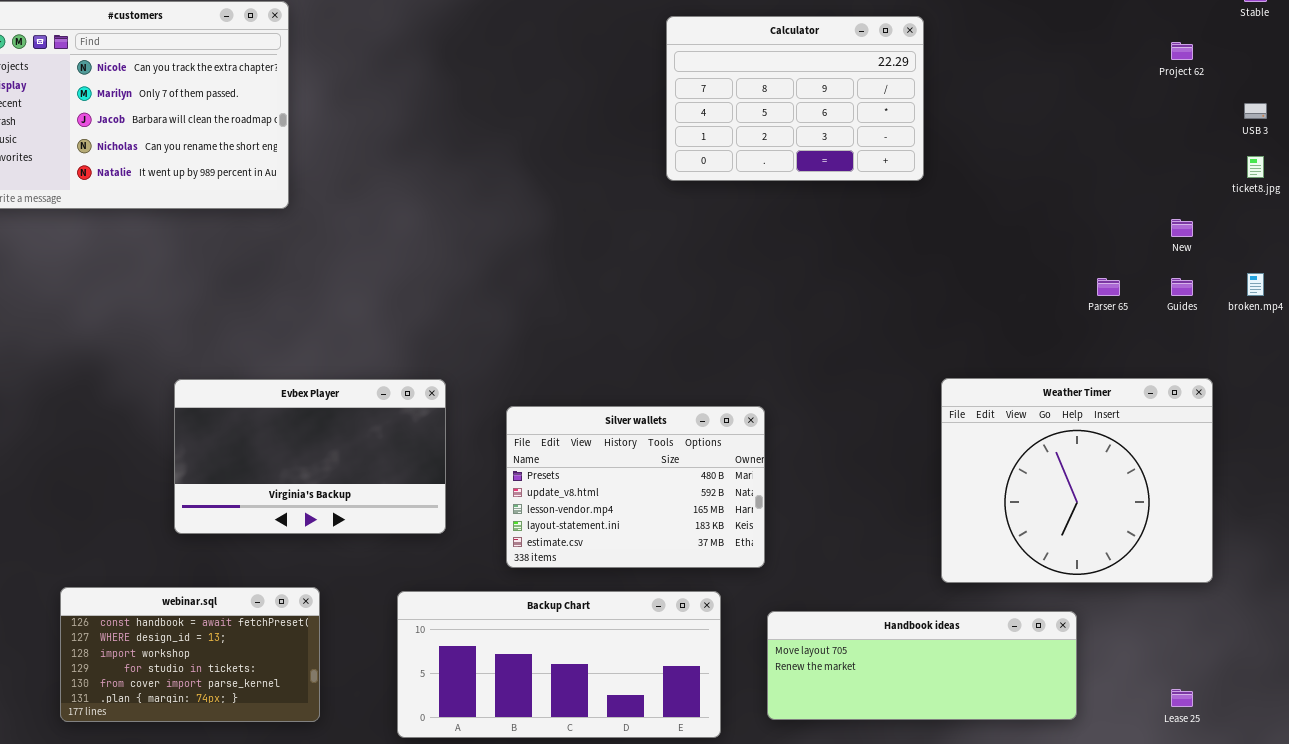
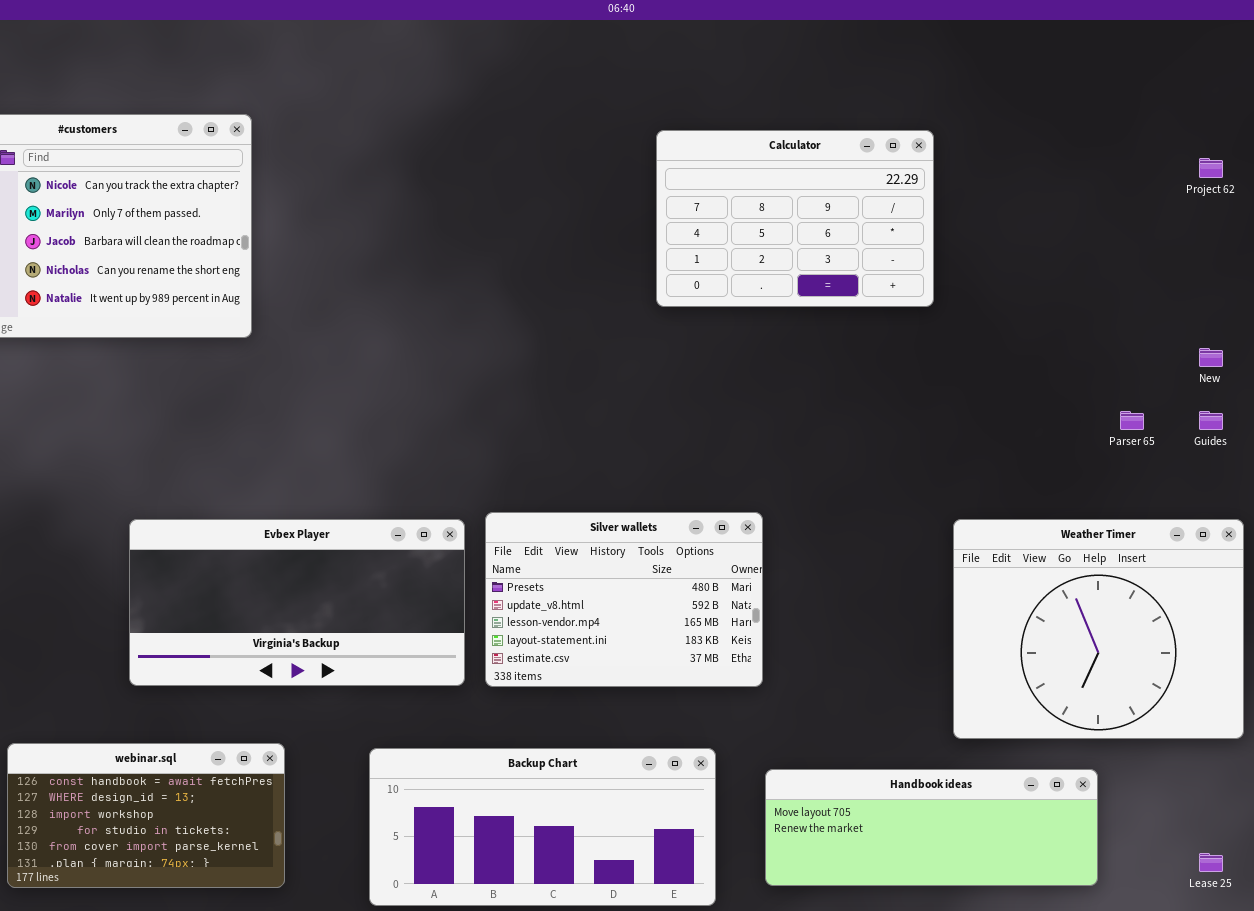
Evbex Player: [174,379,446,534] -> [129,519,465,686], resized
Silver wallets: [506,406,765,568] -> [485,512,763,687], moved

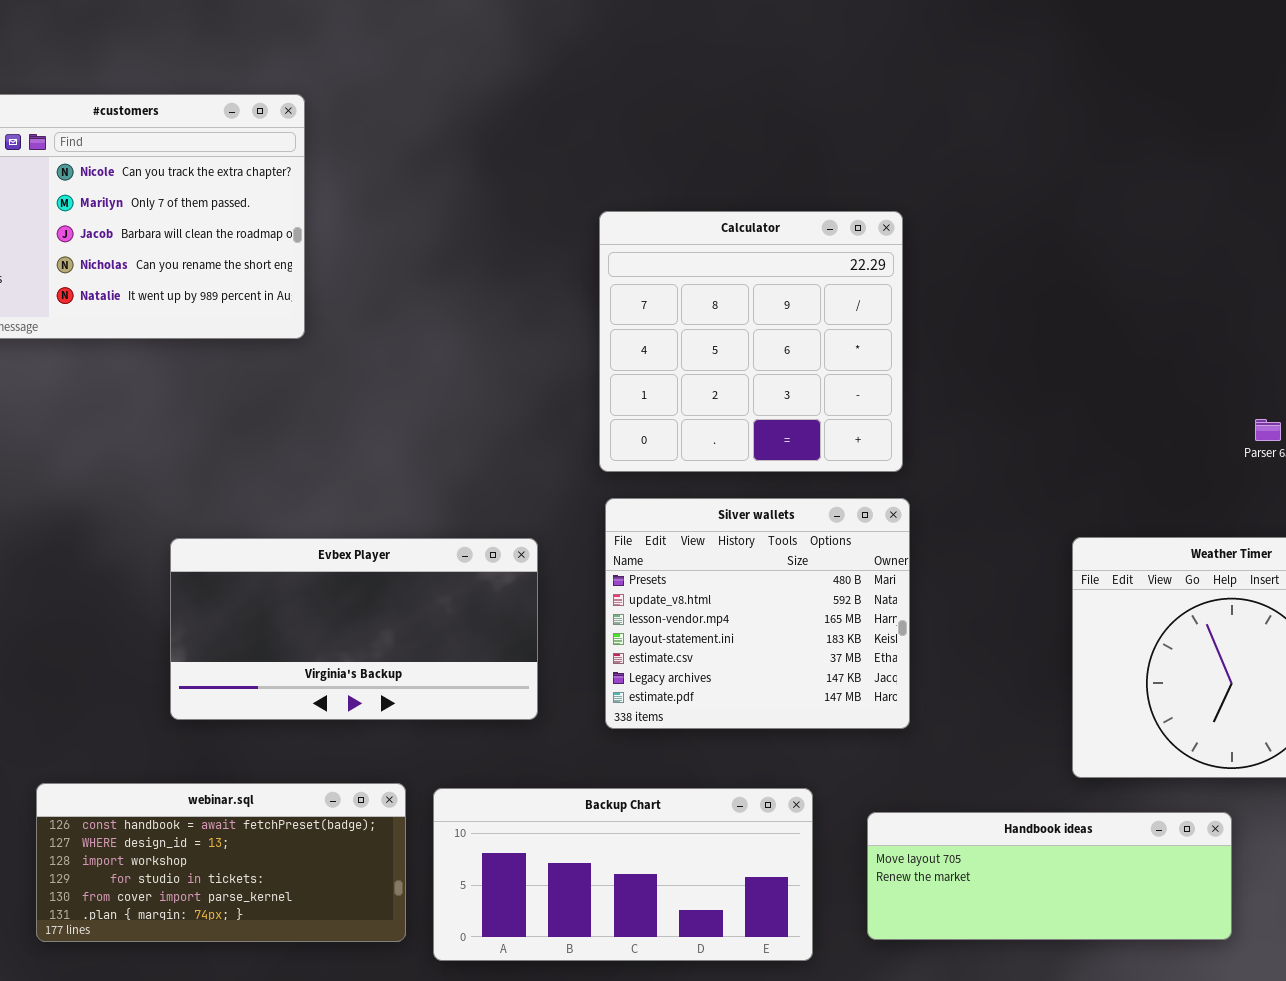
Calculator: [656,130,934,307] -> [599,211,903,472], moved, resized
Silver wallets: [485,512,763,687] -> [605,498,910,729], moved, resized
webinar.sql: [7,743,285,888] -> [36,783,406,942], resized

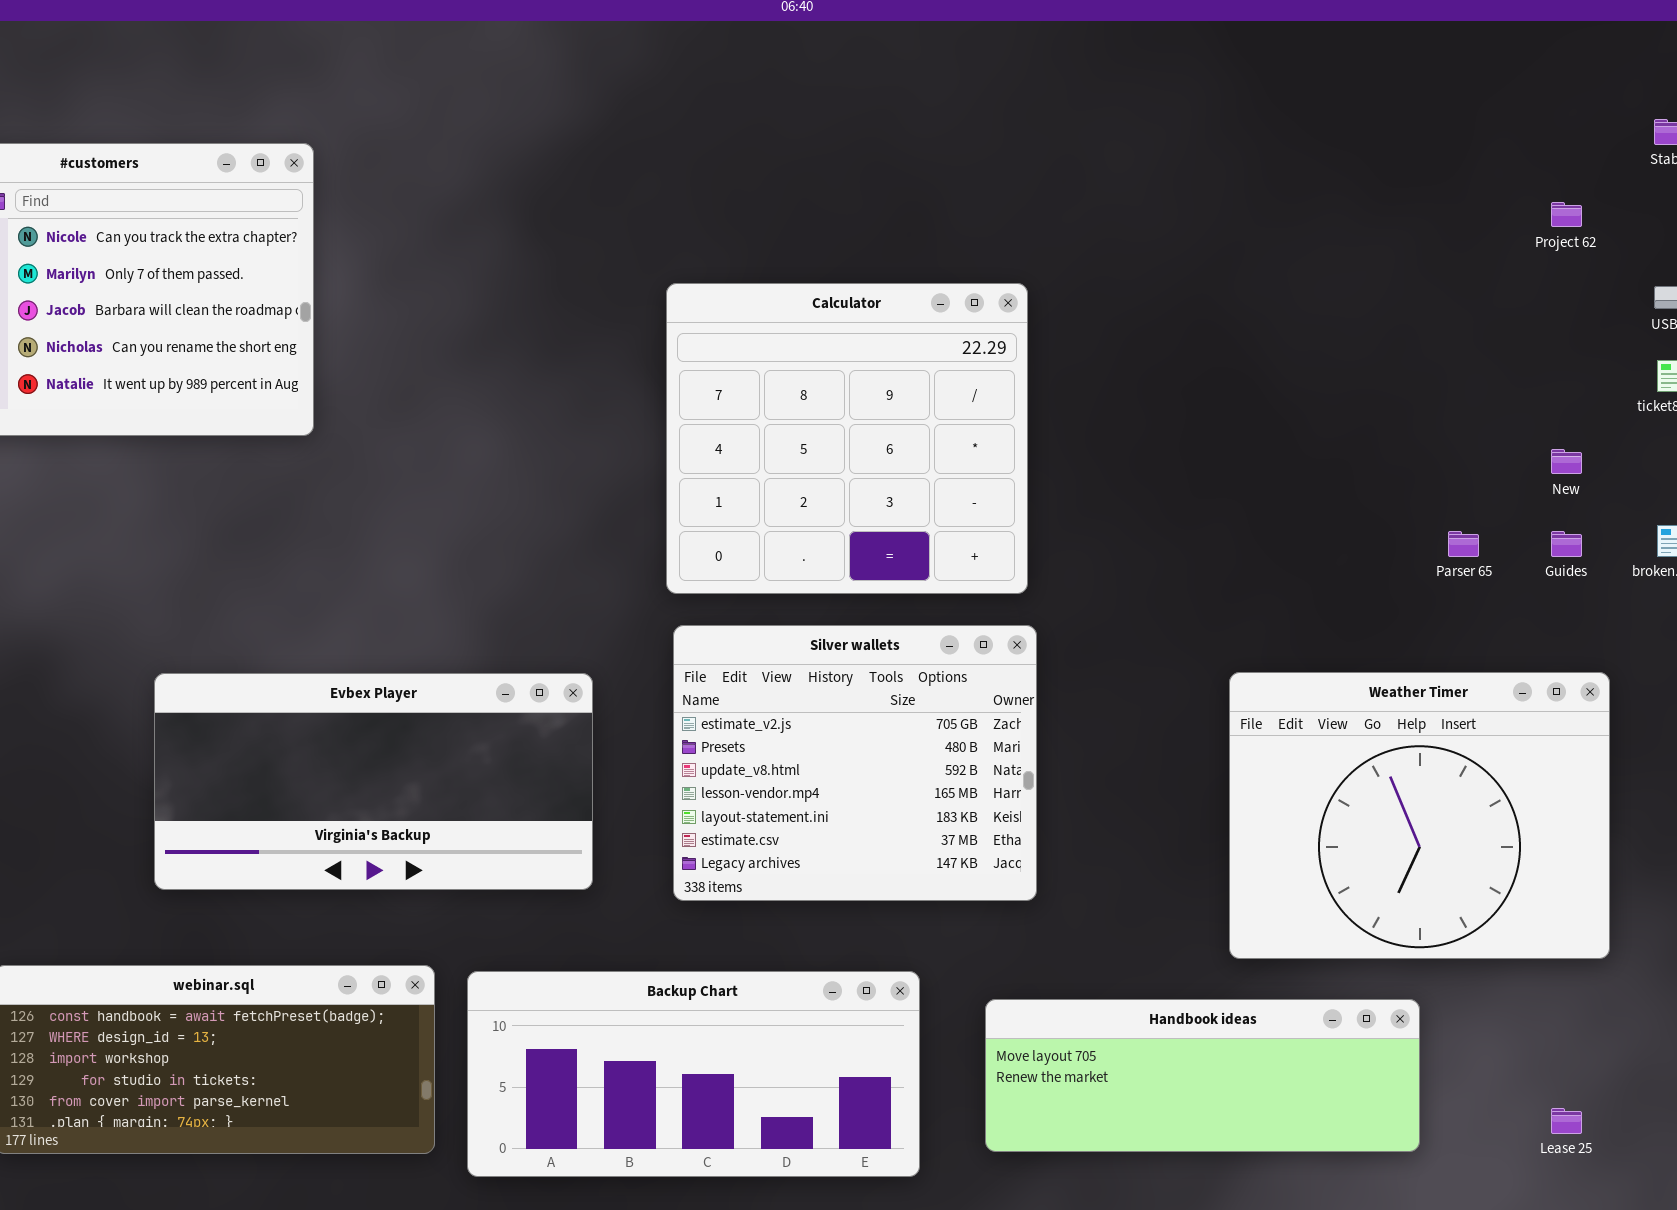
Silver wallets: [605,498,910,729] -> [673,625,1037,901], scrolled up 1 row

